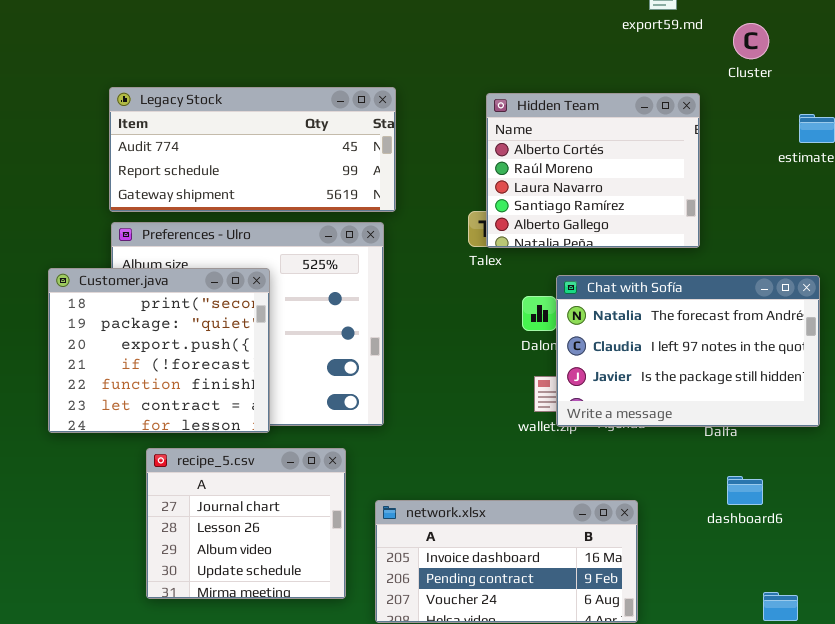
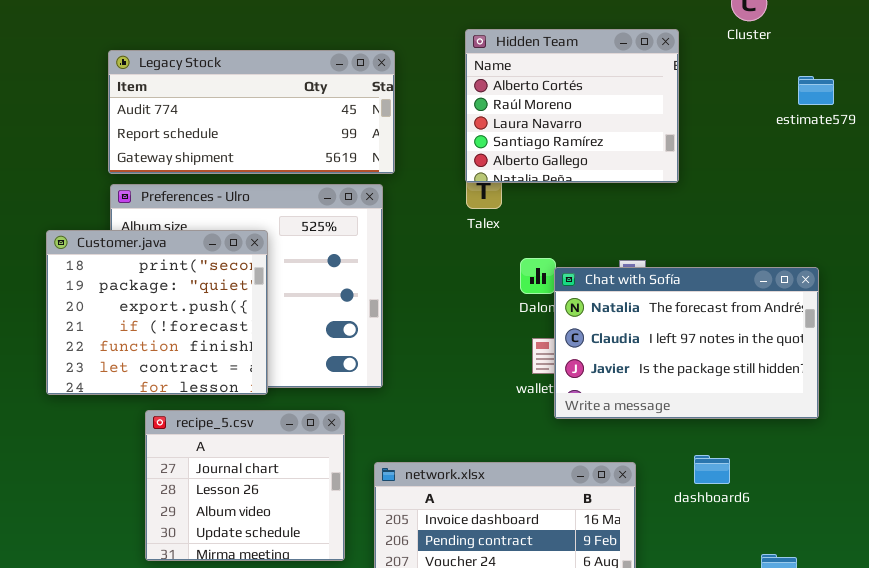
Hidden Team: [486,93,700,248] -> [465,29,679,183], moved
Chat with Sofía: [556,275,820,427] -> [554,267,819,419], moved
dashboard6: [727,476,763,505] -> [694,455,730,484], moved

